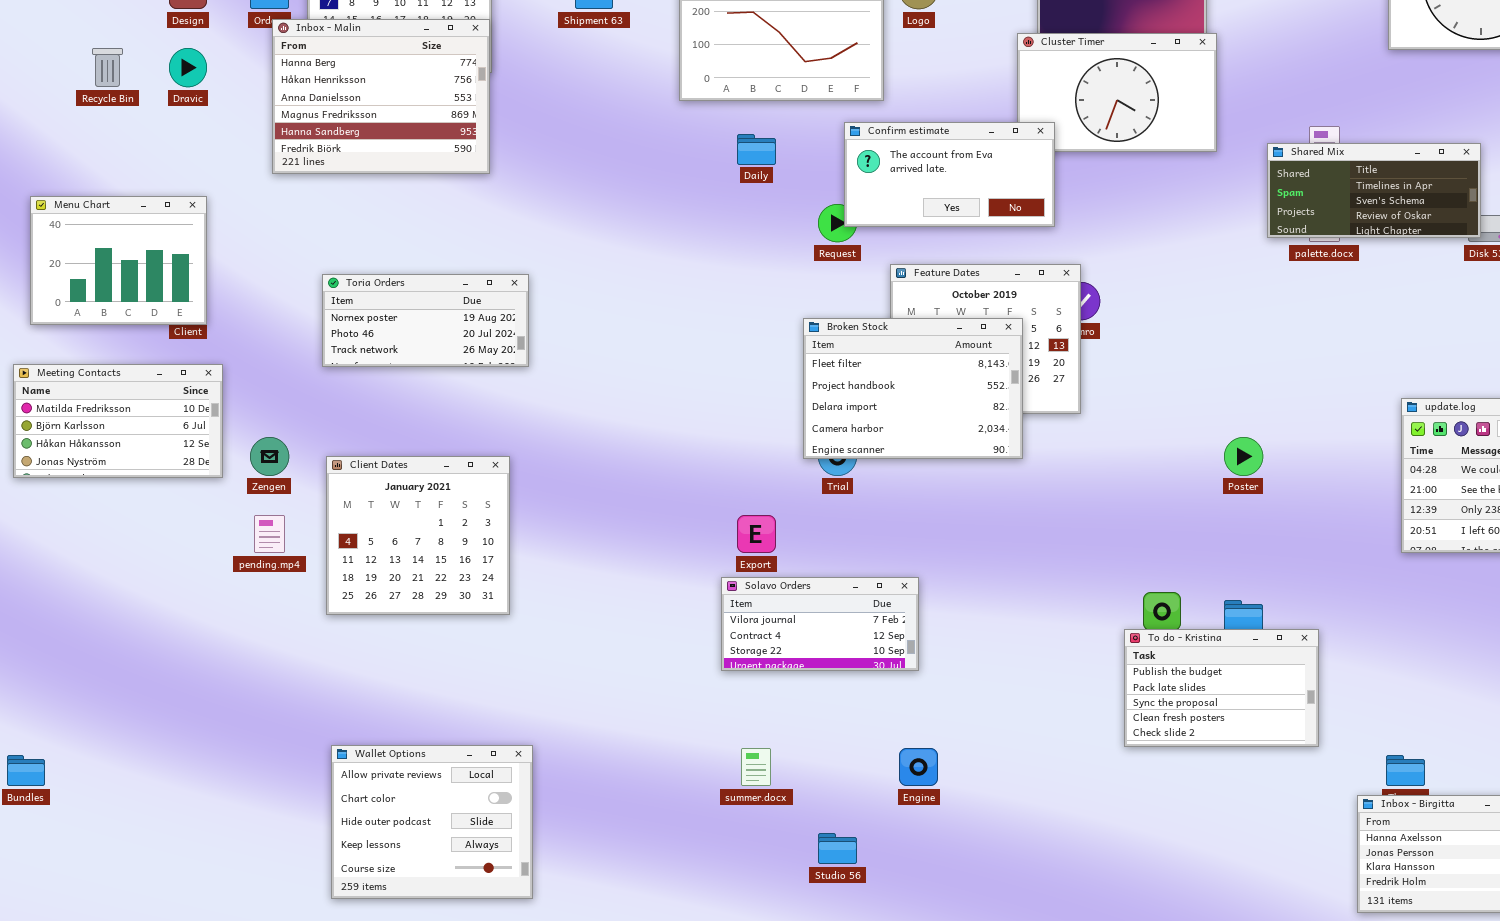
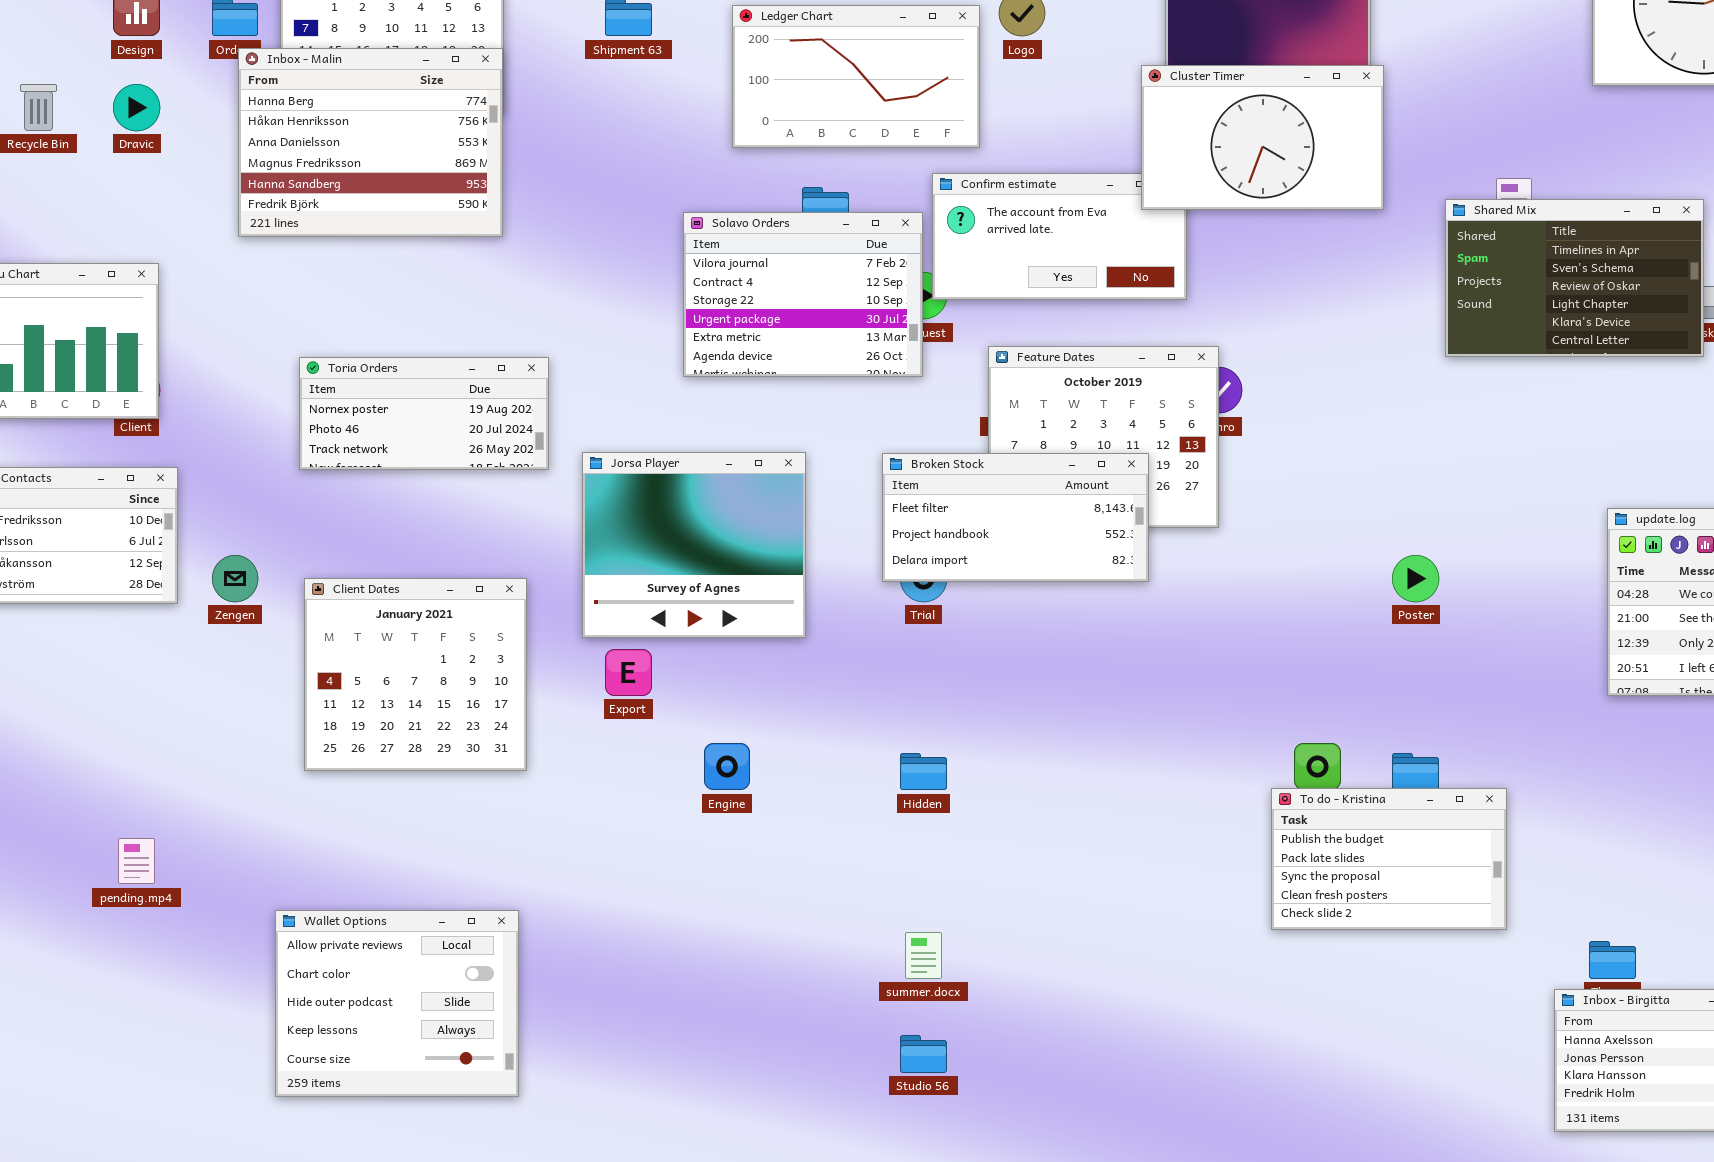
Cluster Timer: [1017,33,1217,152] -> [1141,65,1384,210], raised
Shared Mix: [1267,143,1481,238] -> [1445,199,1704,357], resized
Broken Stock: [803,318,1023,459] -> [882,453,1149,582], resized
Jorsa Player: none -> [582,452,806,638], opened
pending.mp4: [254,515,285,553] -> [118,838,155,884], moved
Export: [737,515,776,553] -> [605,649,652,696], moved
Solavo Orders: [721,577,919,671] -> [683,212,923,377], moved, resized
Wallet Options: [331,745,533,899] -> [275,910,519,1097], moved
summer.docx: [741,748,771,786] -> [905,932,942,979], moved
Engine: [899,748,938,786] -> [704,743,750,790], moved

